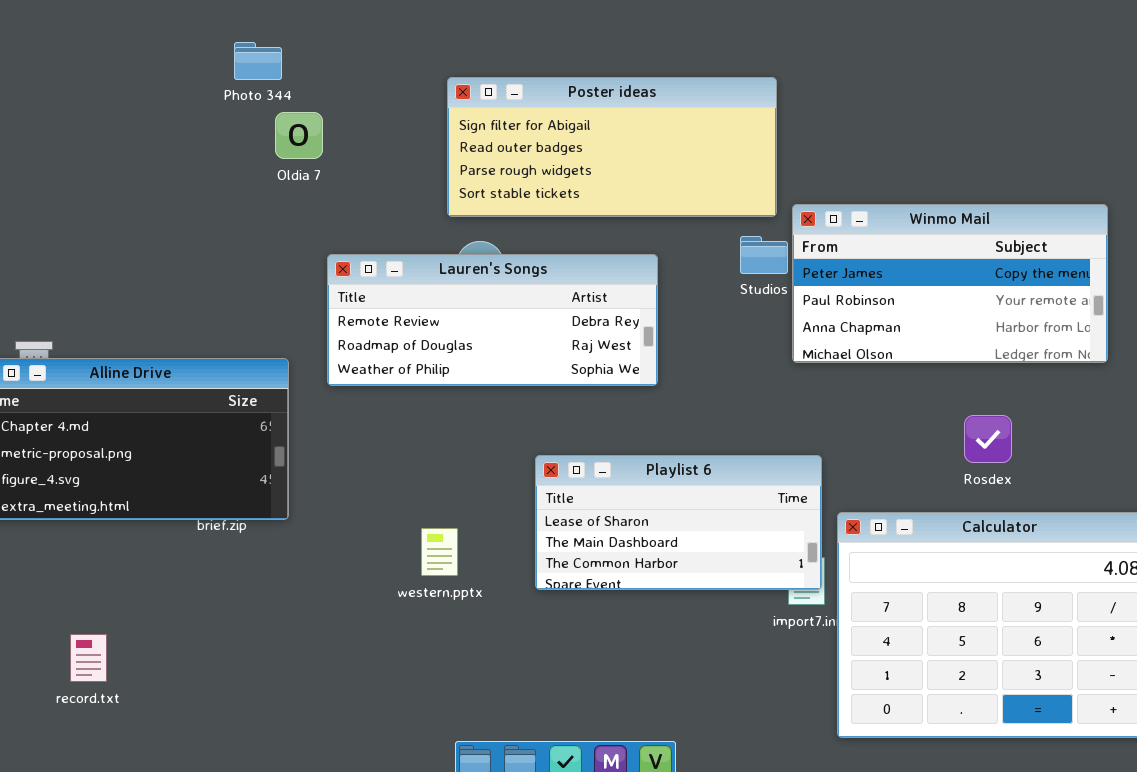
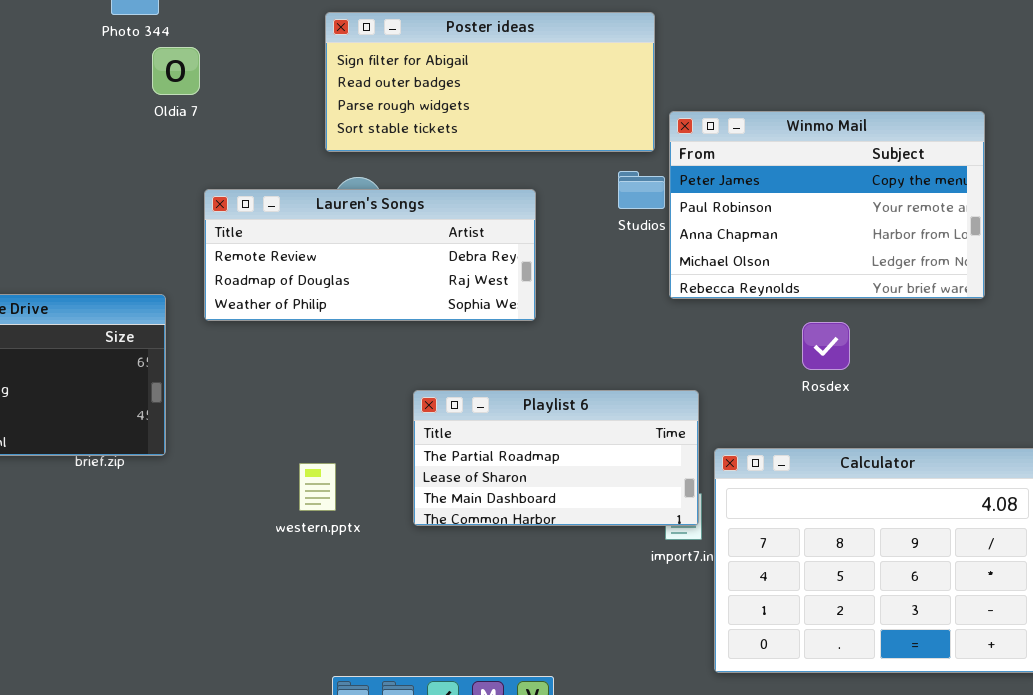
Winmo Mail: [792,204,1108,363] -> [669,111,985,299], resized
Rosdex: [964,415,1012,463] -> [802,322,850,370], moved
Playlist 6: [535,455,822,590] -> [413,390,699,526], scrolled up 1 row

